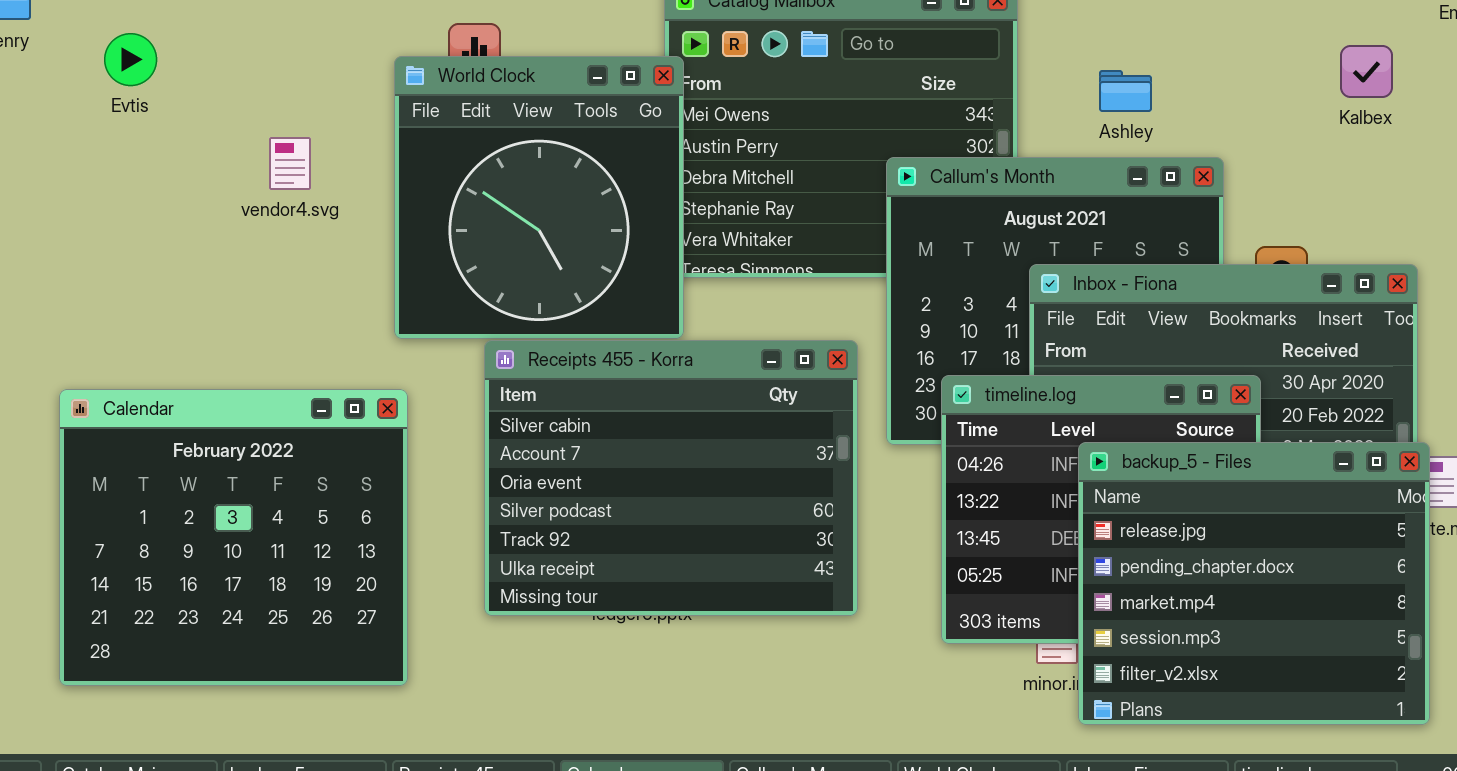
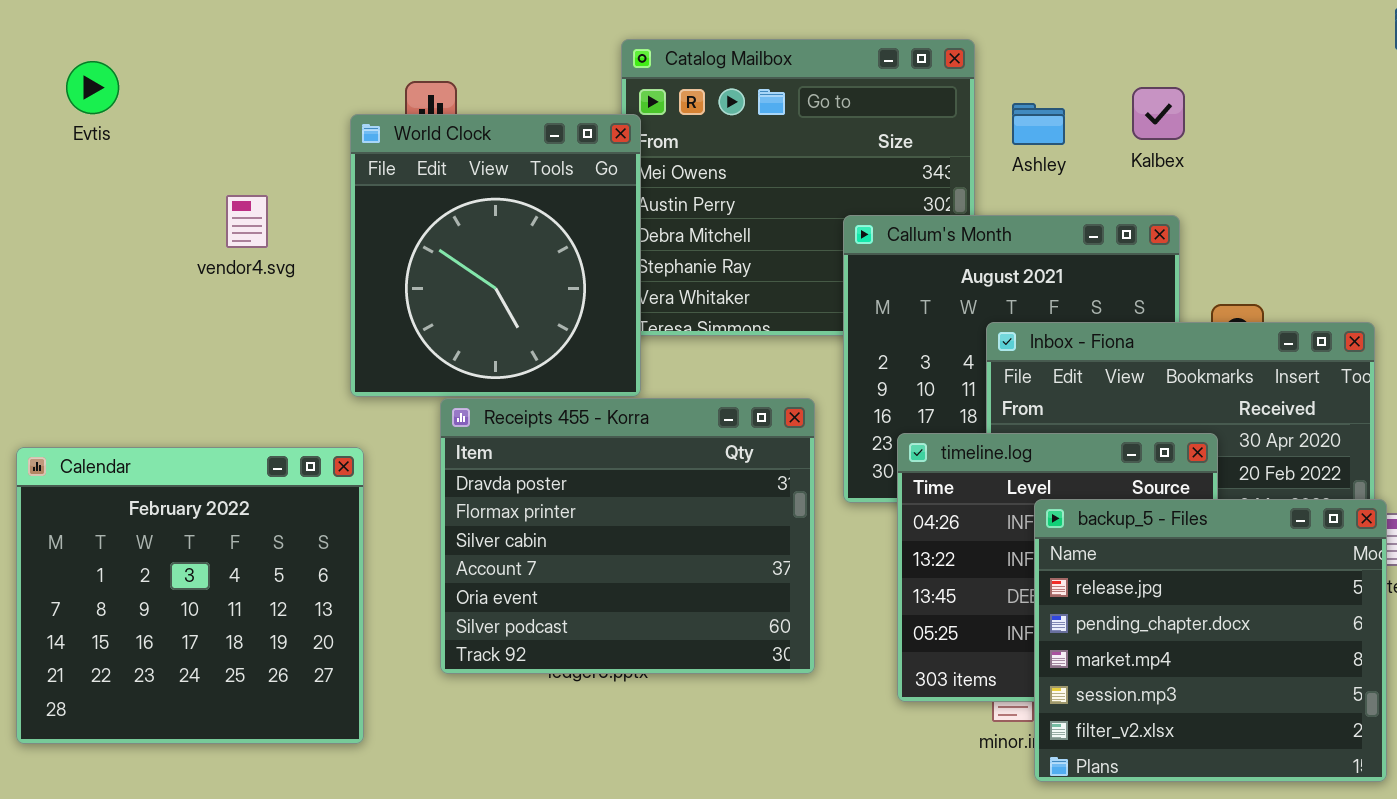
Evtis: [104,33,157,86] -> [66,61,119,114], moved
Kalbex: [1340,45,1393,98] -> [1132,87,1185,140], moved
Ashley: [1099,70,1152,112] -> [1012,103,1065,145], moved
Receipts 455 - Korra: [484,340,858,616] -> [440,398,815,674], scrolled up 2 rows

